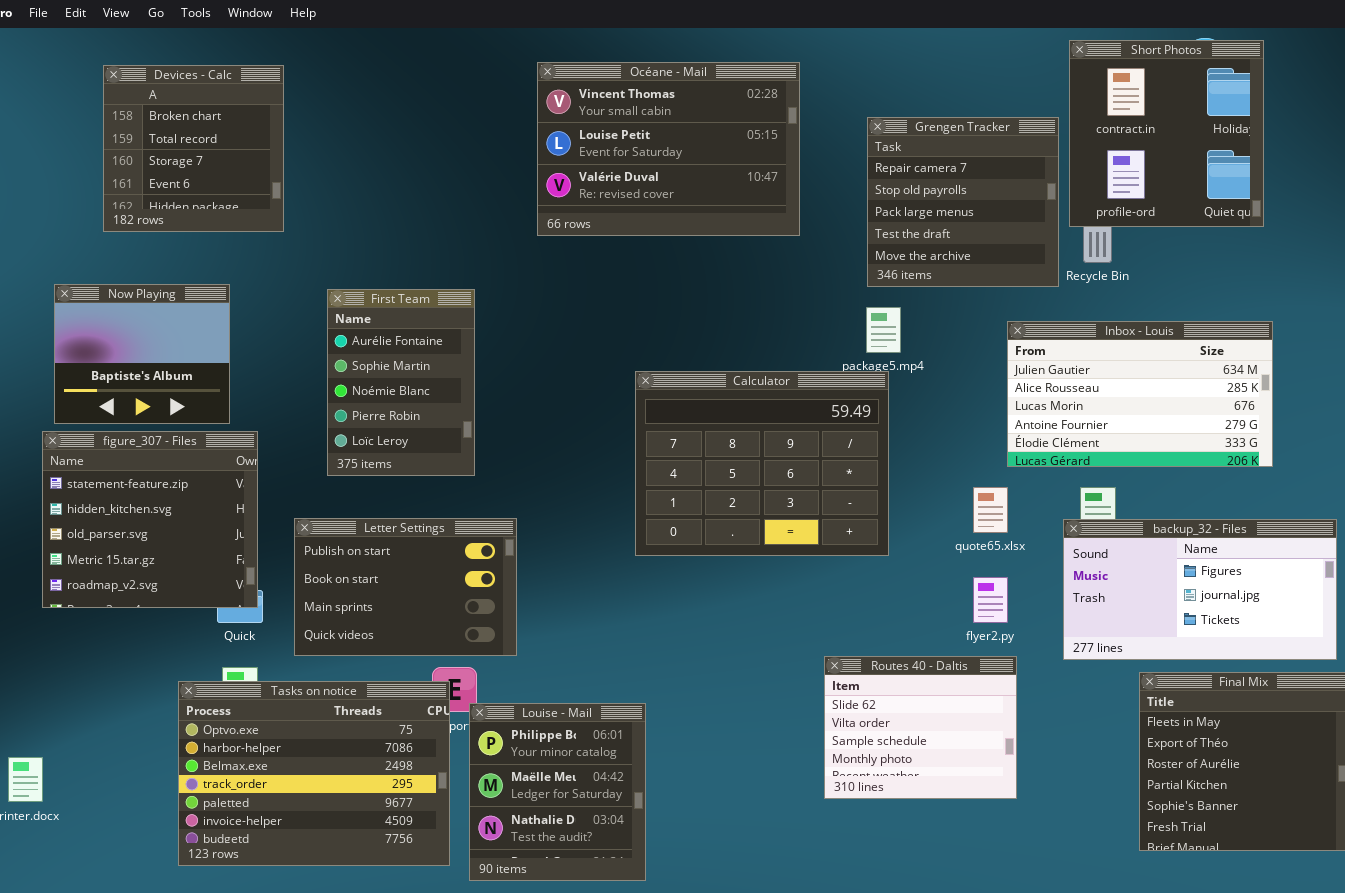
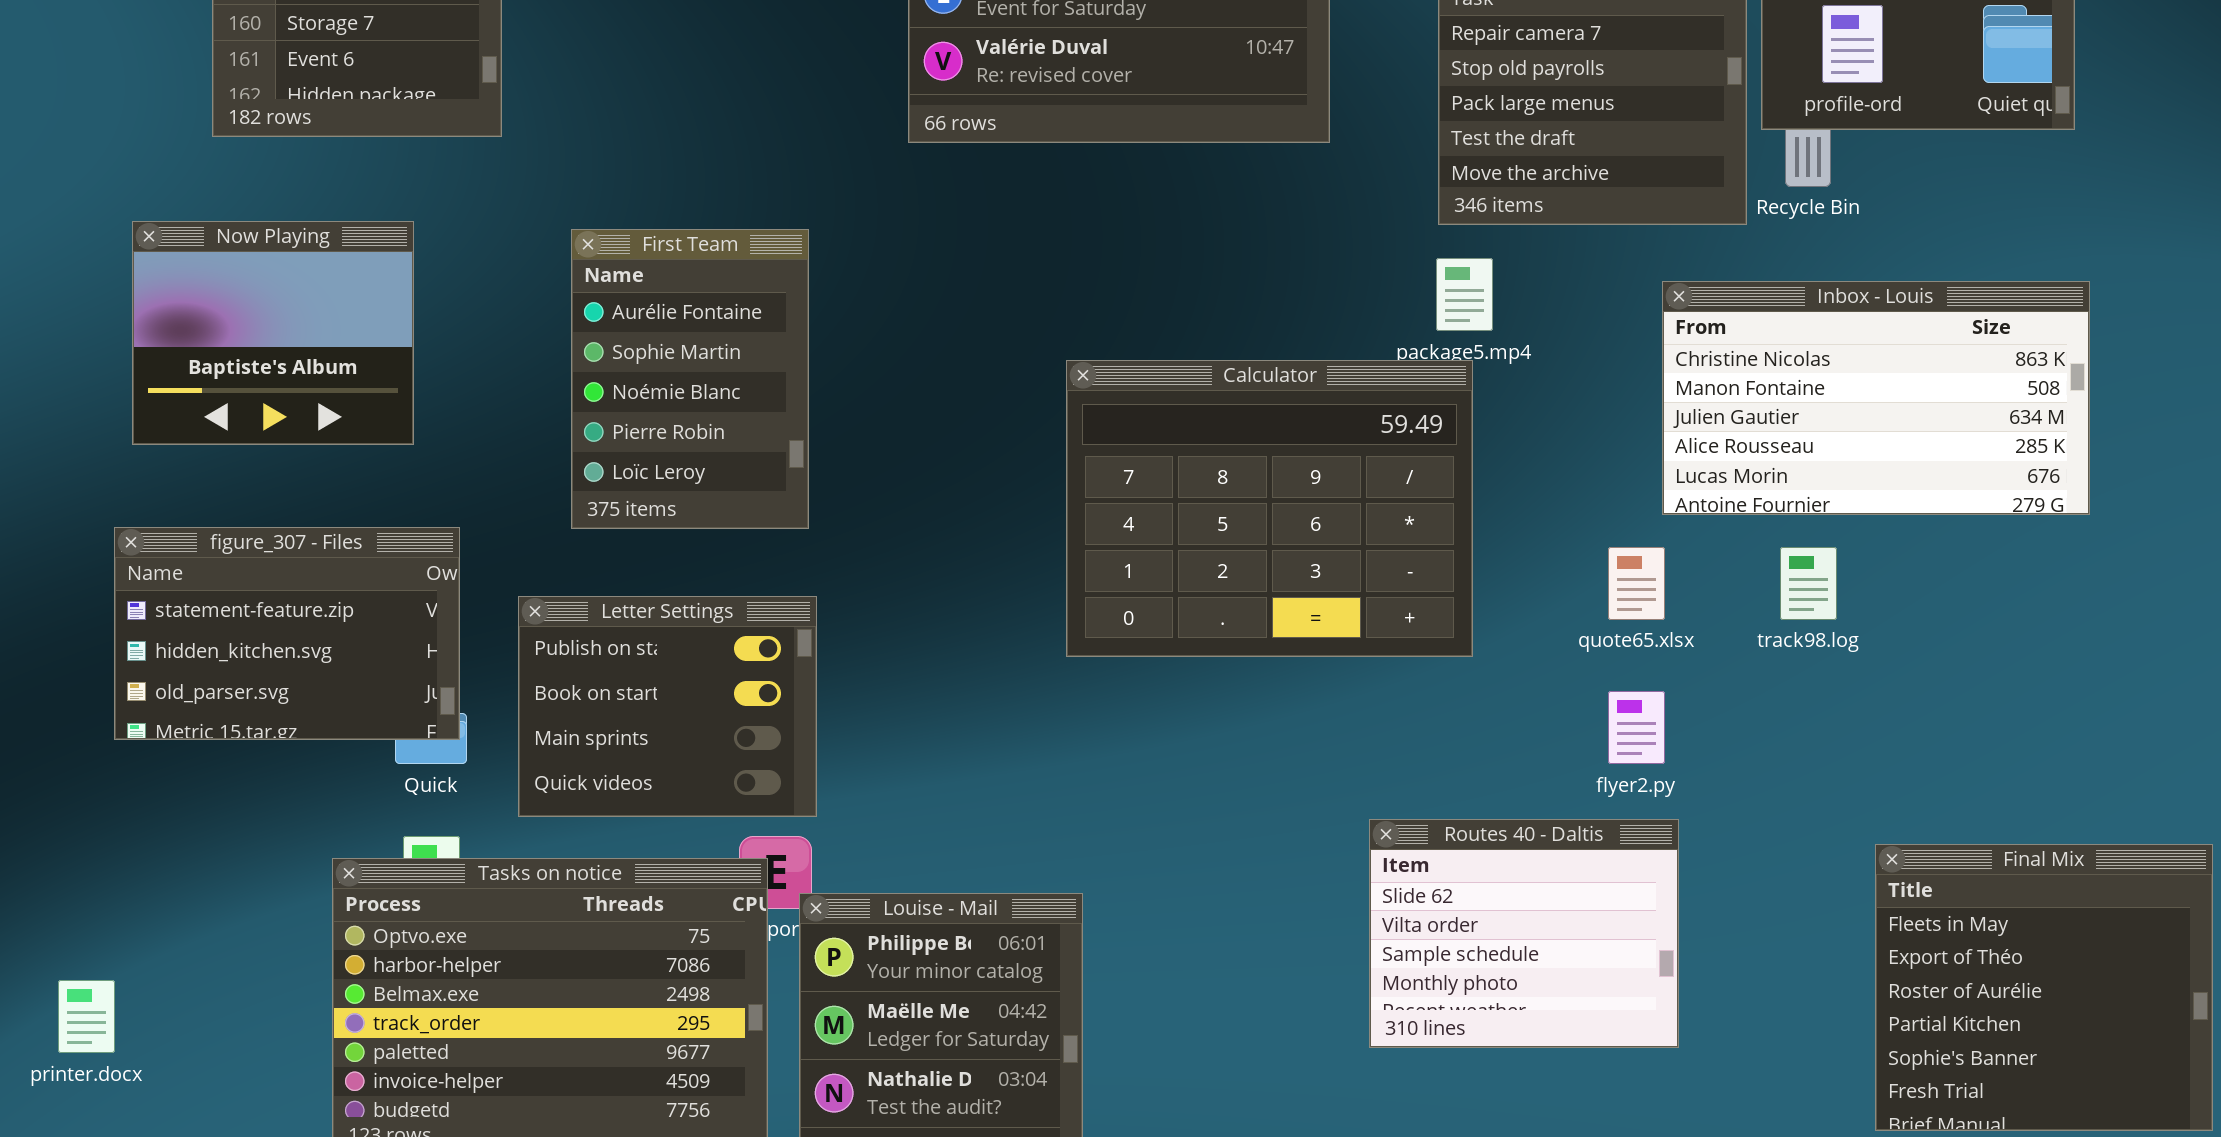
Inbox - Louis: [1007,321,1273,467] -> [1662,281,2090,515], scrolled up 2 rows
figure_307 - Files: [42,431,258,608] -> [114,527,460,740], resized
Letter Settings: [294,518,517,656] -> [518,596,817,817], resized
backup_32 - Files: [1063,519,1337,660] -> none, closed

